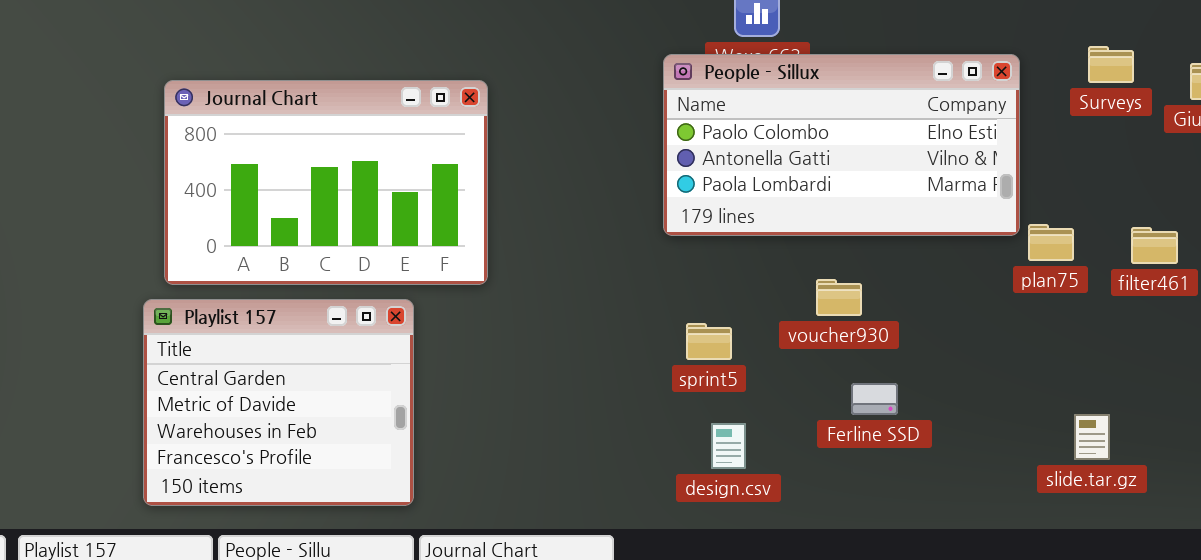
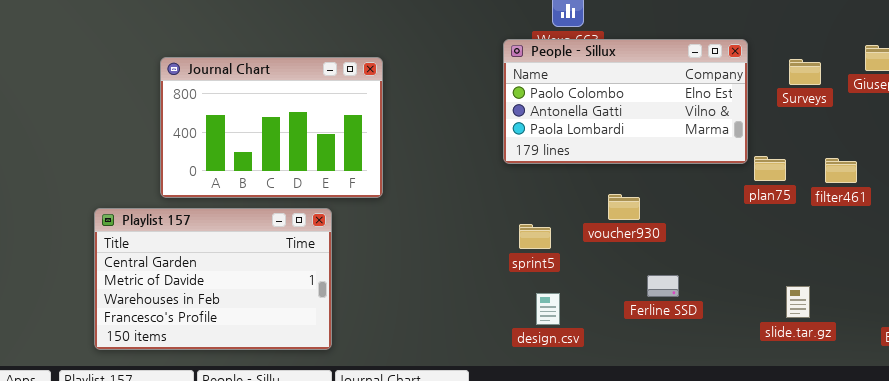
Surveys: [1088,46,1134,83] -> [789,59,821,85], moved
Playlist 157: [143,299,414,506] -> [94,208,332,350], resized
Ferline SSD: [851,383,898,415] -> [647,275,679,297], moved

